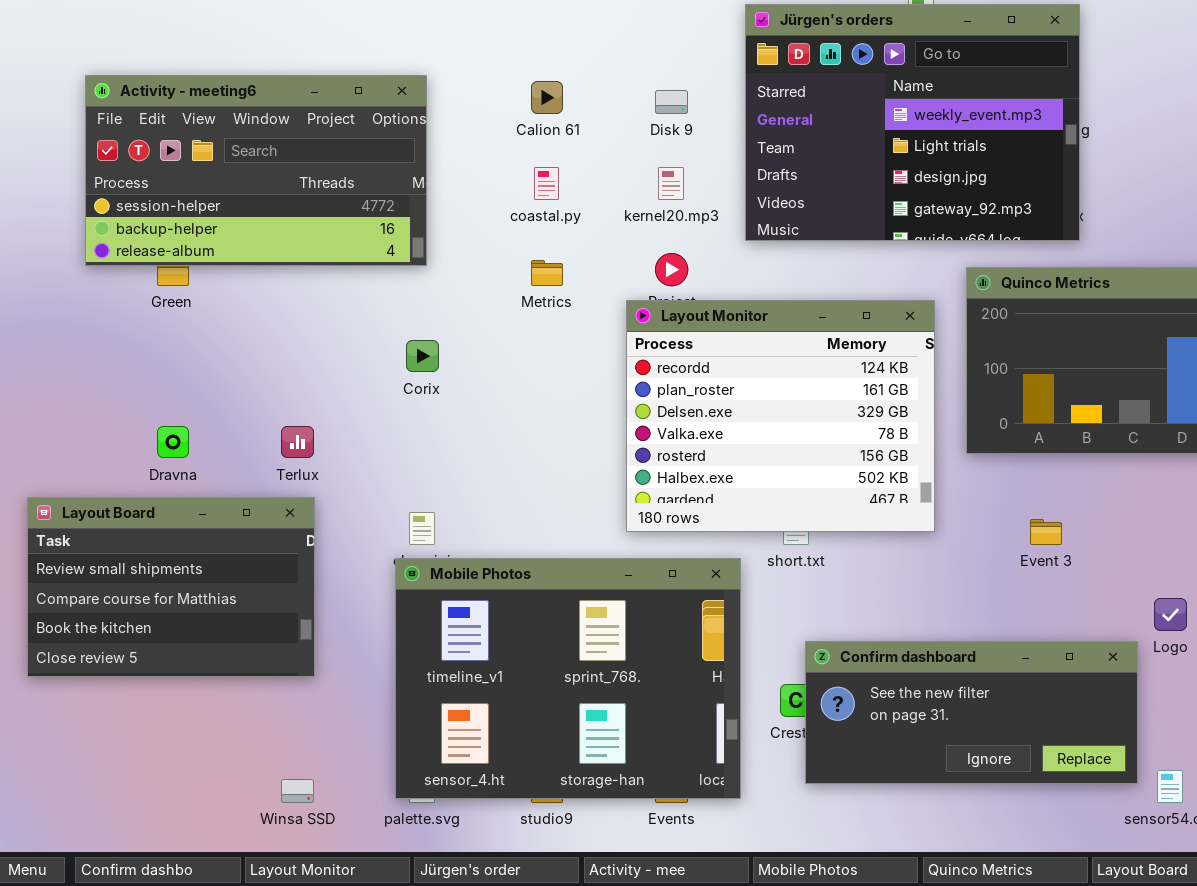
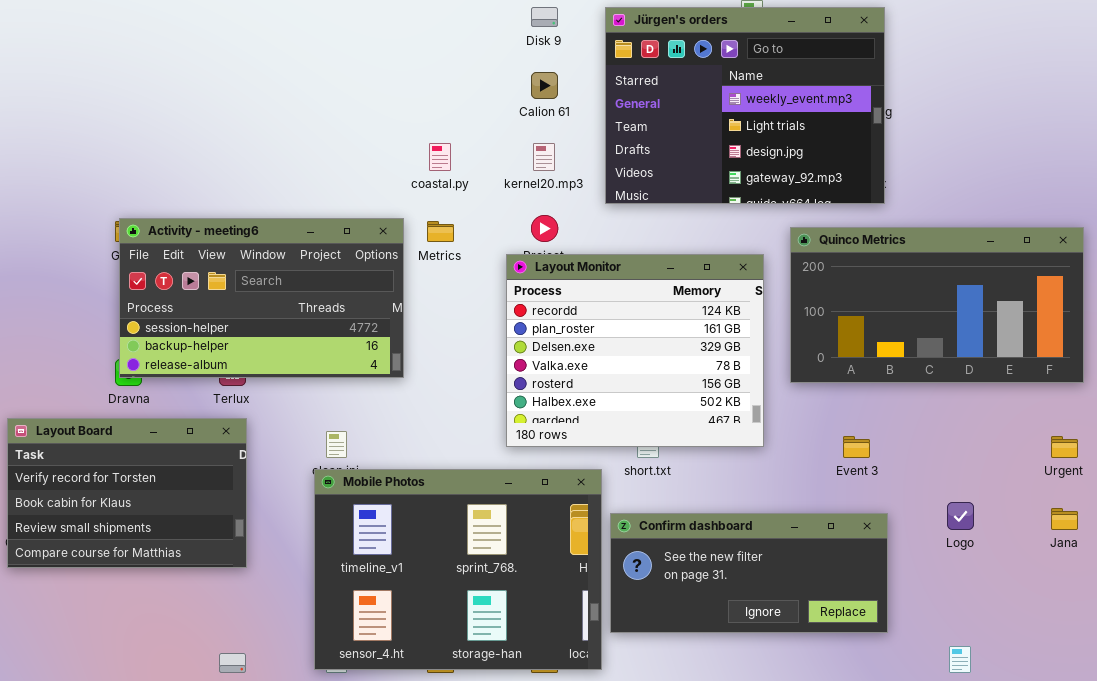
Activity - meeting6: [85,75,427,266] -> [119,218,404,378], moved
Calion 61: [531,81,563,114] -> [531,72,558,99], moved
Disk 9: [655,90,688,114] -> [531,7,558,27], moved
Layout Board: [27,497,315,677] -> [7,418,247,568], scrolled up 2 rows
Confirm dashboard: [805,641,1138,784] -> [610,513,888,633], moved

